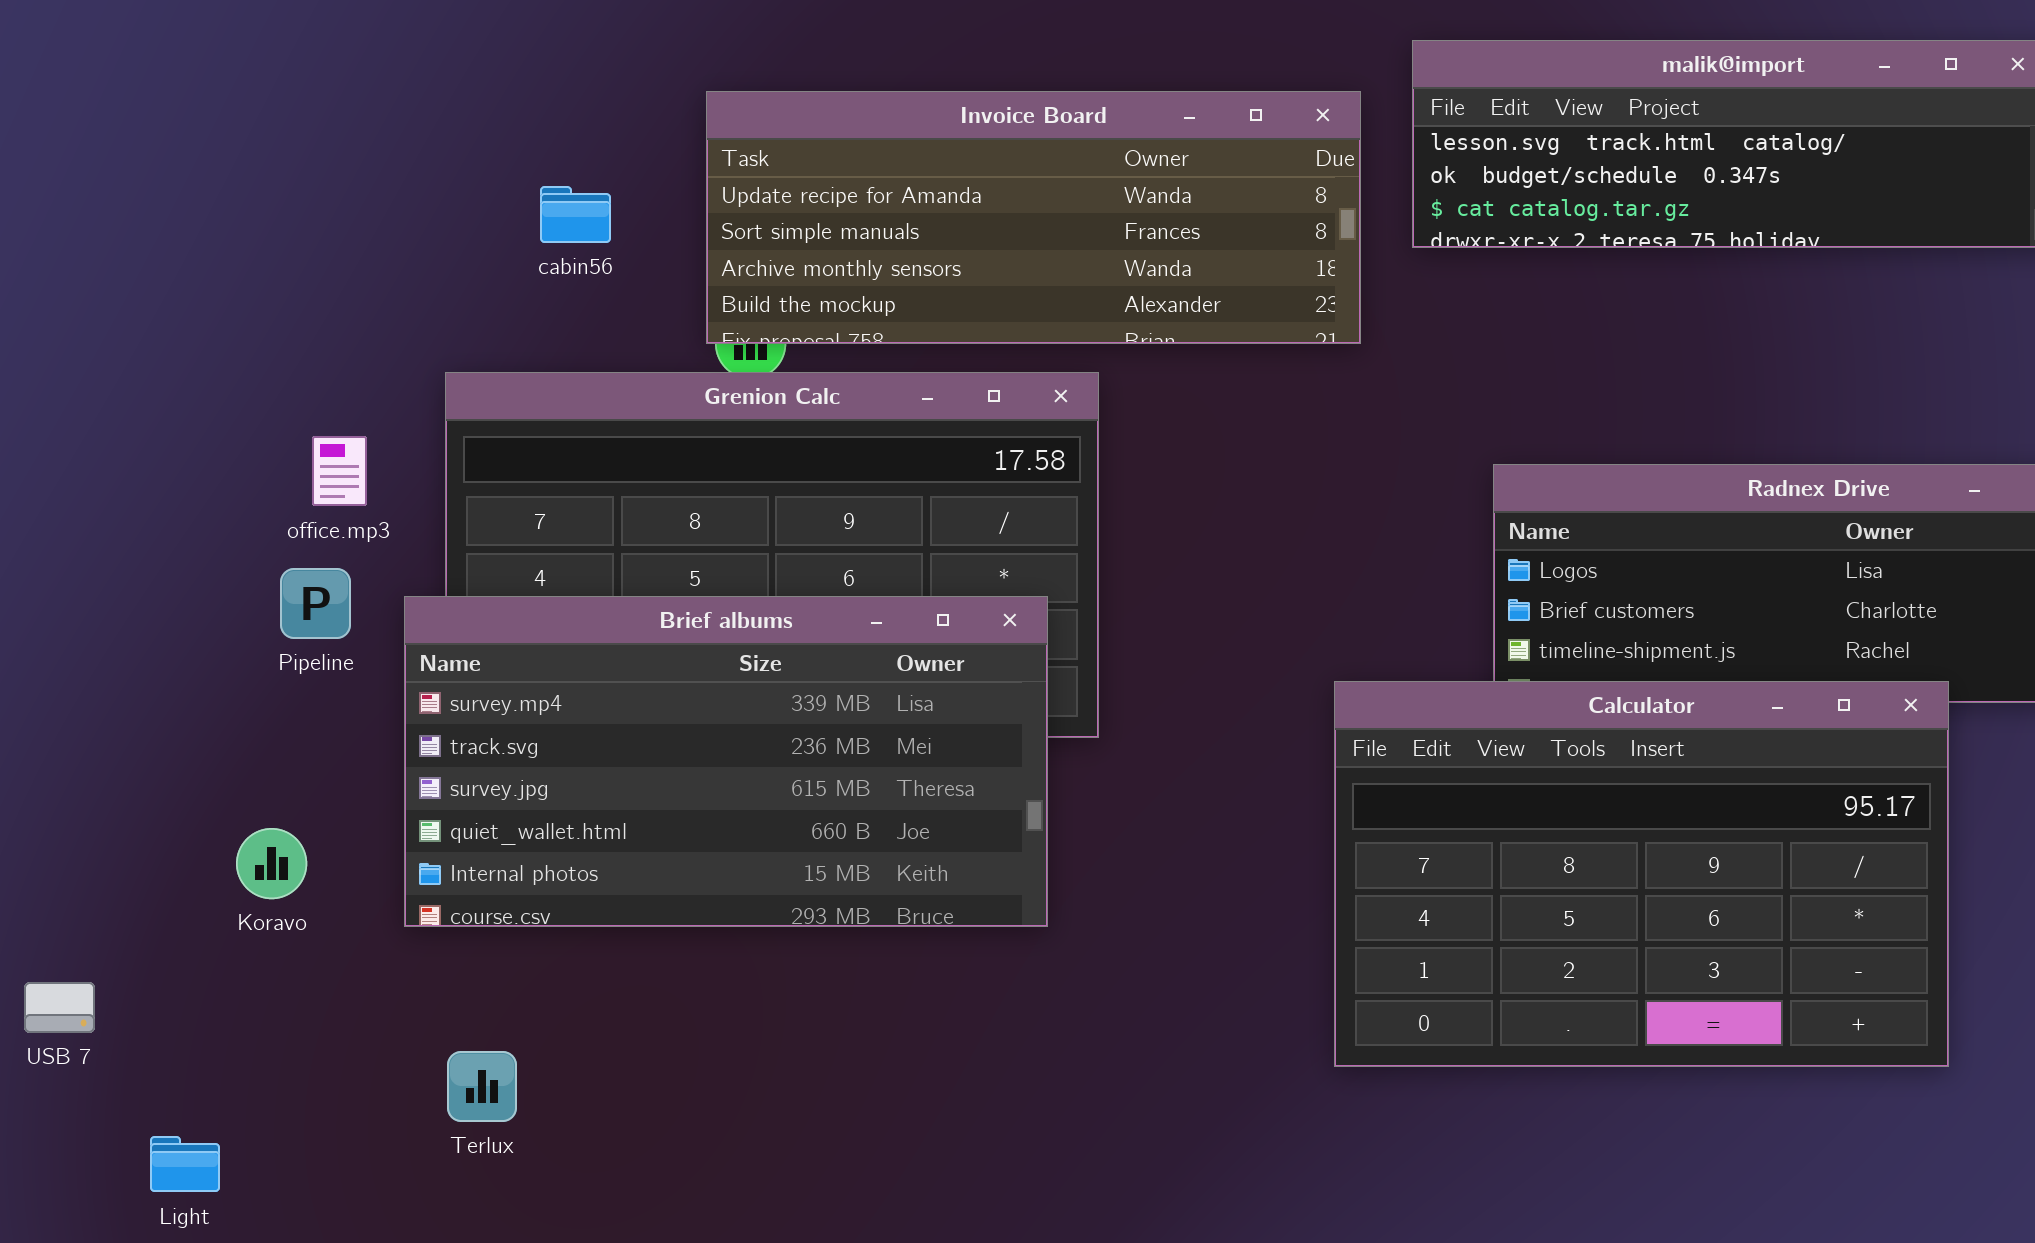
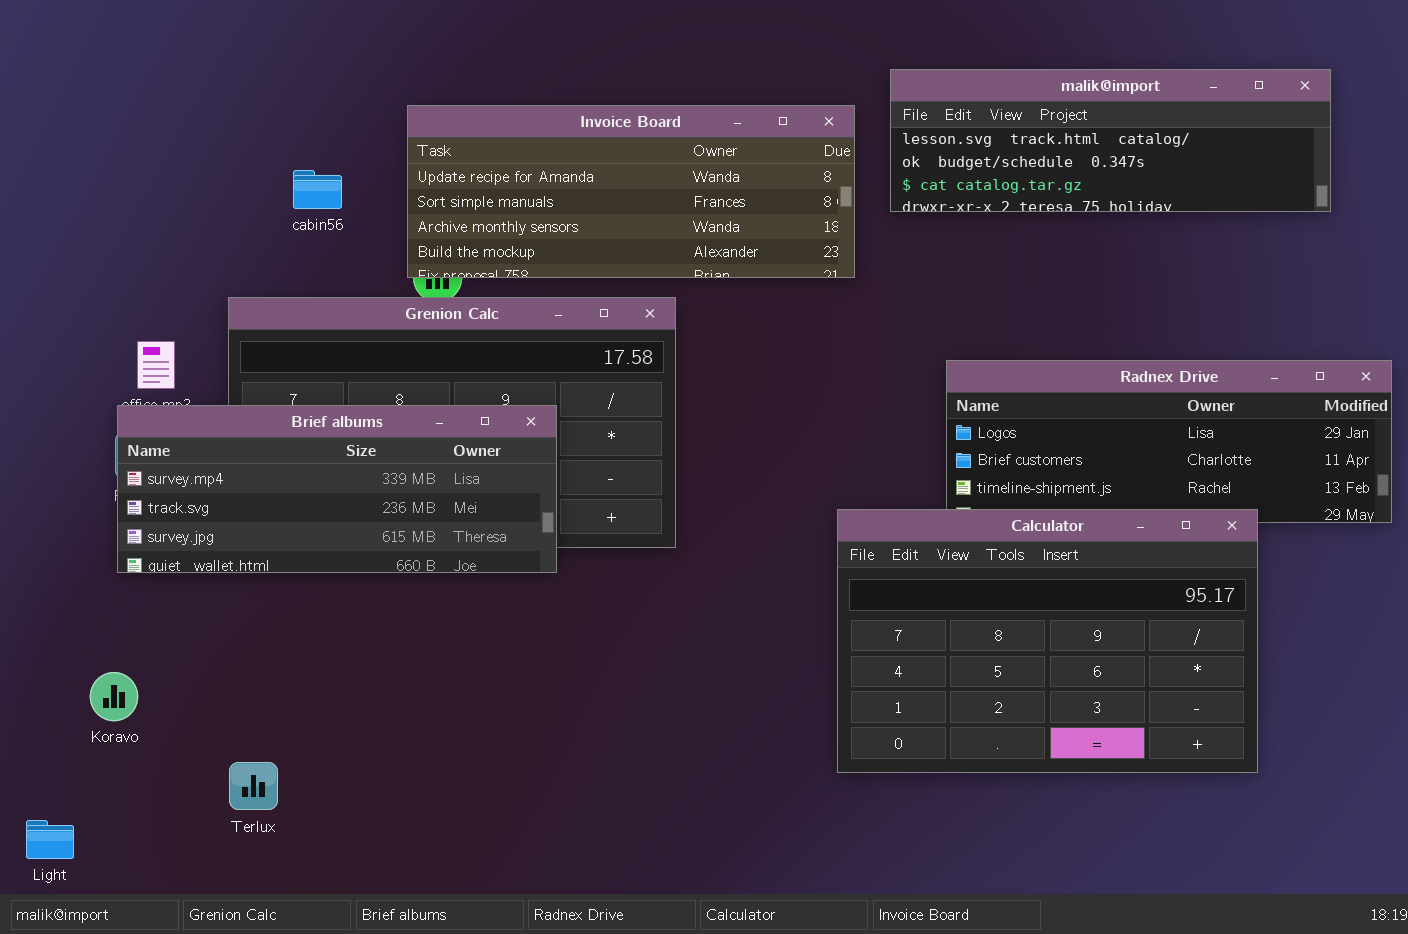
Brief albums: [404,596,1048,927] -> [117,405,557,573], moved, resized
Koravo: [236,828,307,899] -> [90,672,138,721], moved

